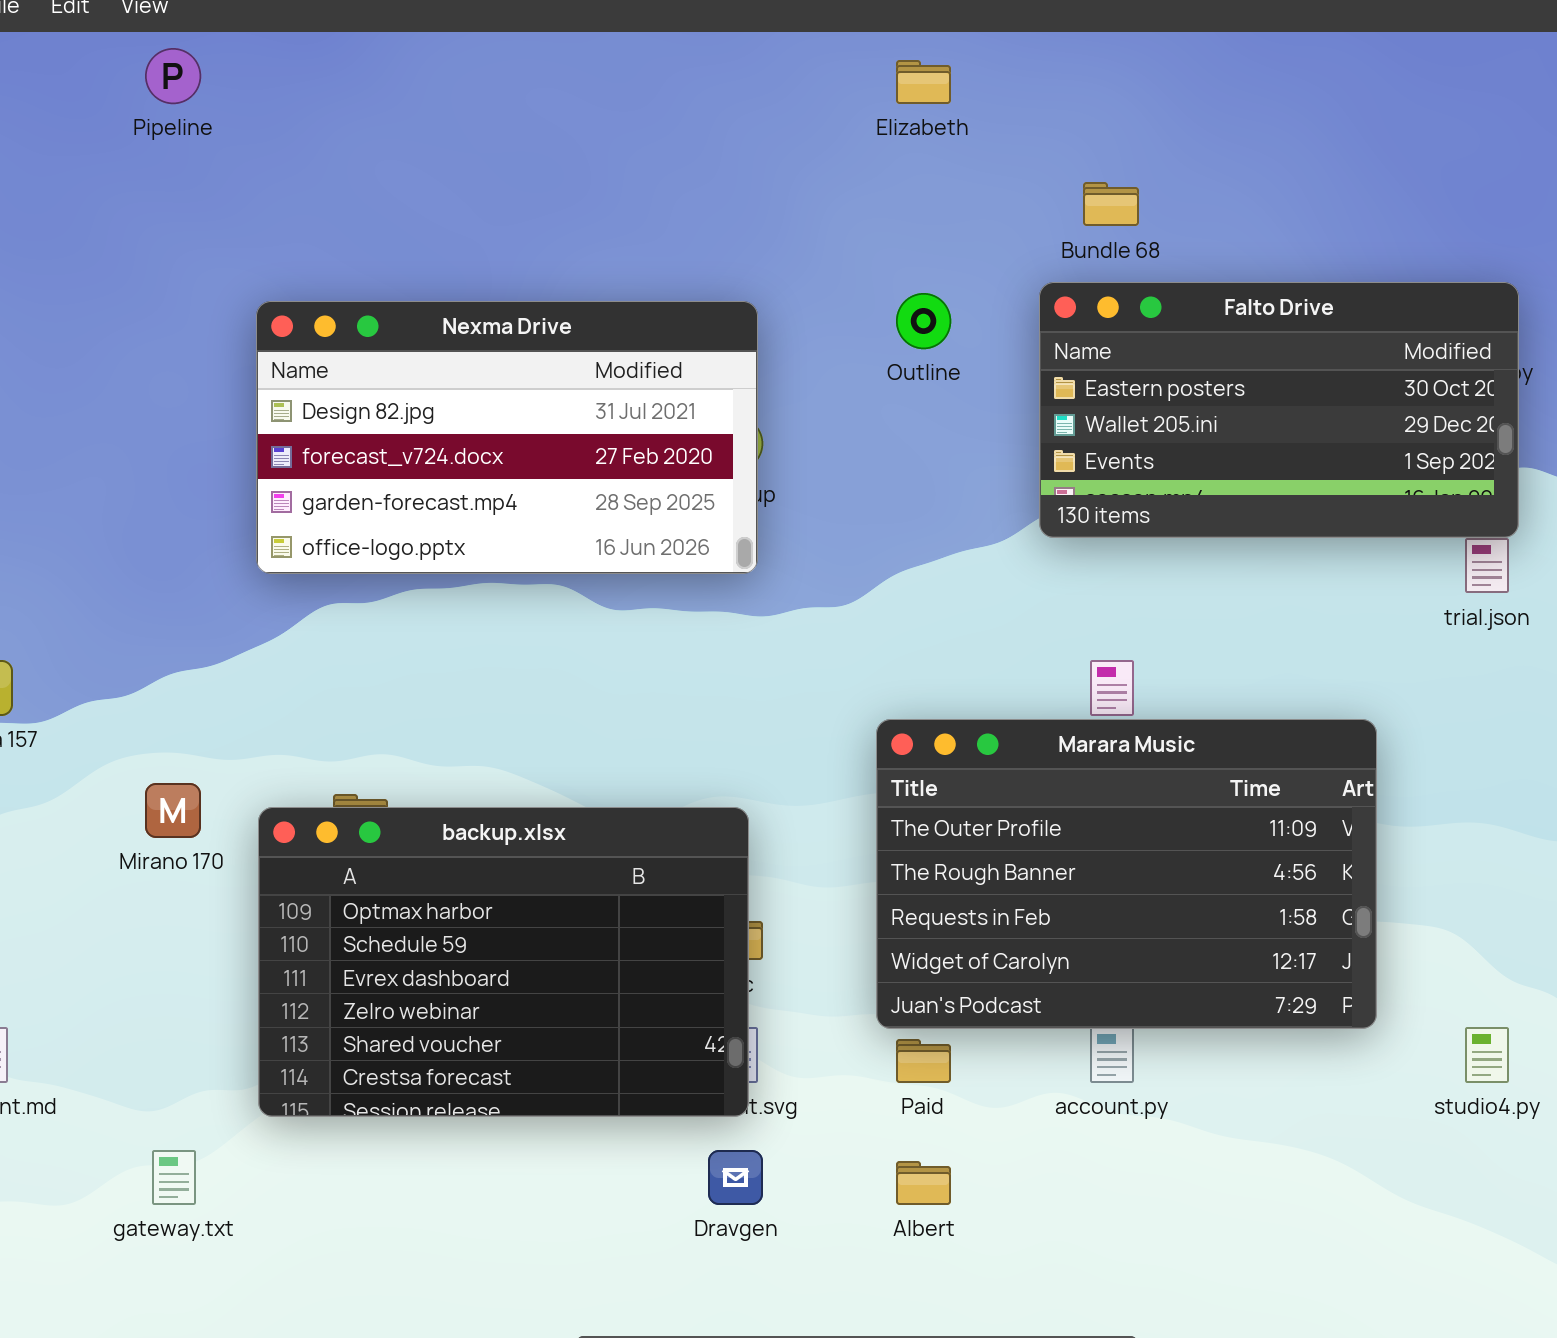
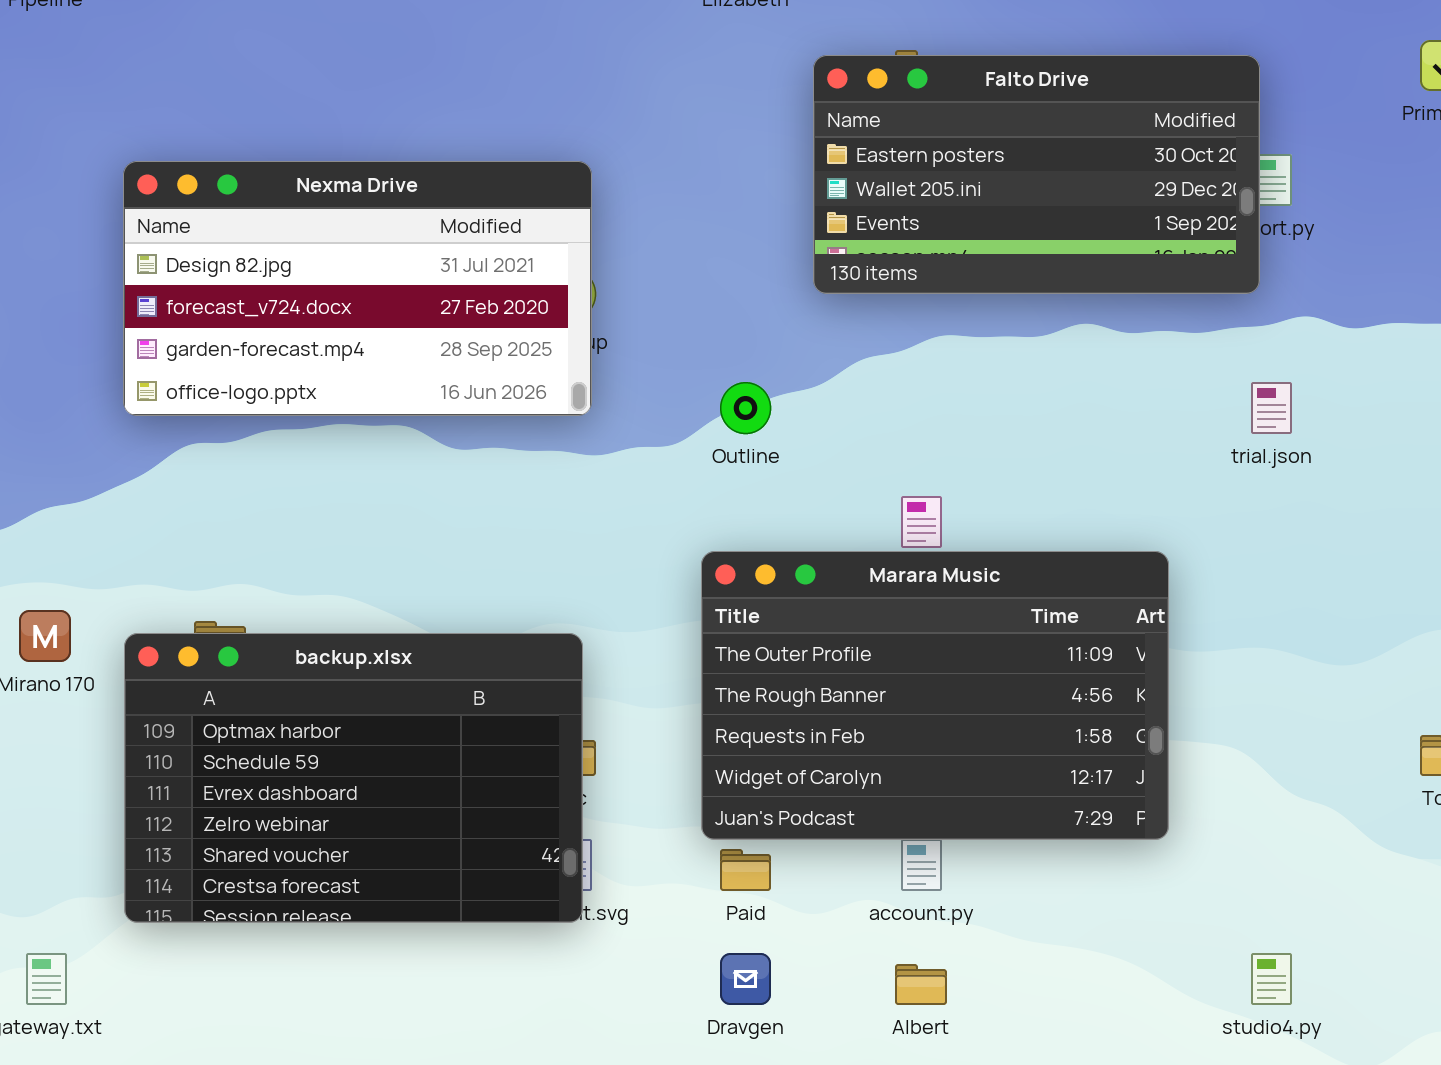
Falto Drive: [1039,282,1519,538] -> [813,55,1260,294], moved
Outline: [896,293,951,349] -> [720,382,771,434], moved
studio4.py: [1465,1027,1509,1083] -> [1251,953,1292,1005], moved
Dravgen: [708,1150,763,1205] -> [720,953,771,1005], moved
Albert: [896,1161,951,1205] -> [895,964,947,1005], moved

